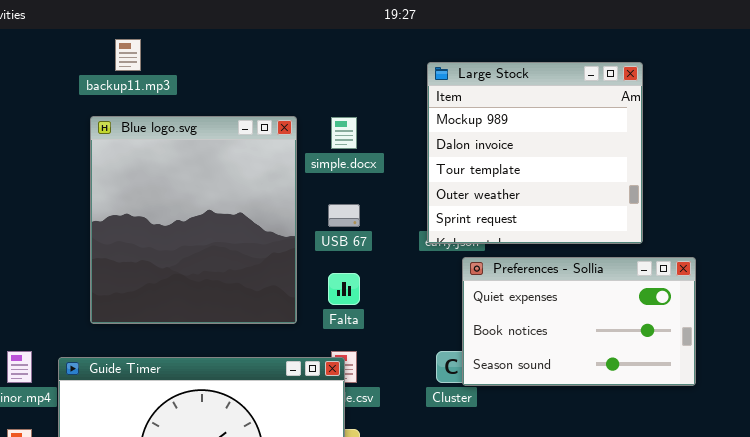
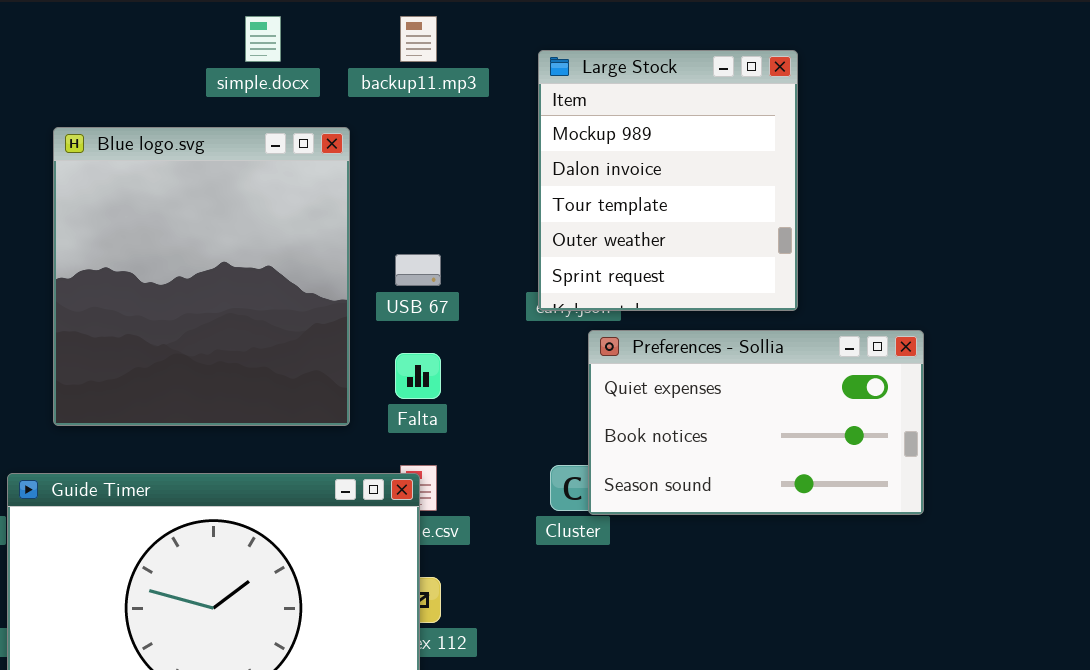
backup11.mp3: [115,39,141,71] -> [400,16,437,62], moved
Large Stock: [427,62,643,244] -> [538,50,798,311], resized
simple.docx: [331,117,357,149] -> [245,16,281,62], moved

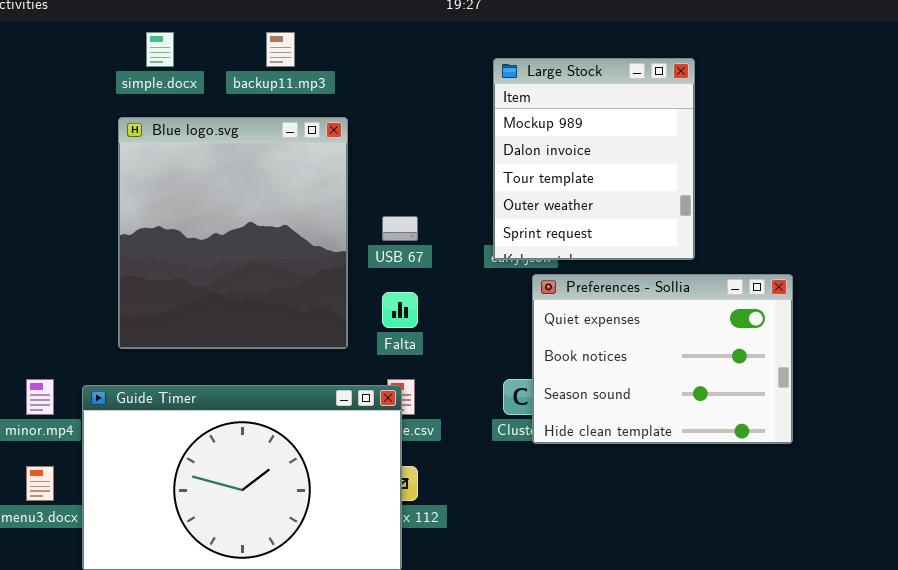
simple.docx: [245,16,281,62] -> [146,32,174,67], moved
backup11.mp3: [400,16,437,62] -> [266,32,295,67], moved
Preferences - Sollia: [588,330,924,515] -> [532,274,793,444], resized

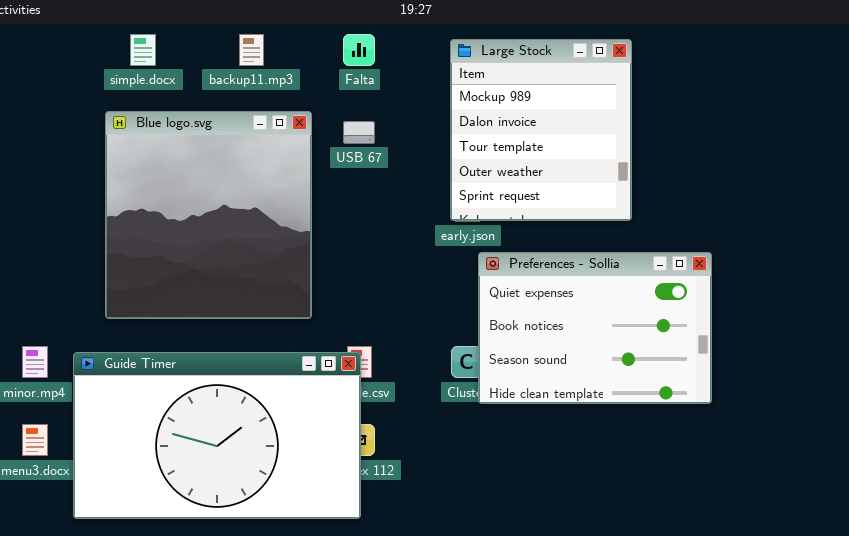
Large Stock: [493,58,695,260] -> [450,39,632,221], moved
USB 67: [382,216,418,241] -> [343,121,375,144], moved
Falta: [382,292,418,328] -> [343,34,375,66], moved

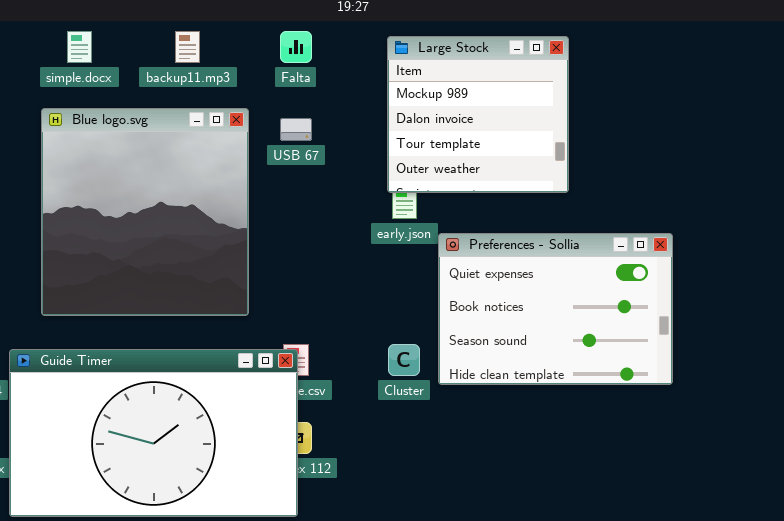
Large Stock: [450,39,632,221] -> [387,36,569,193], resized
Preferences - Sollia: [478,252,712,404] -> [438,233,673,385], moved

